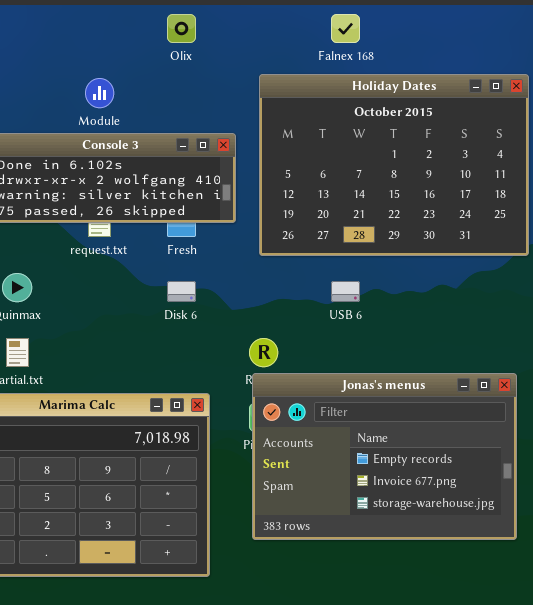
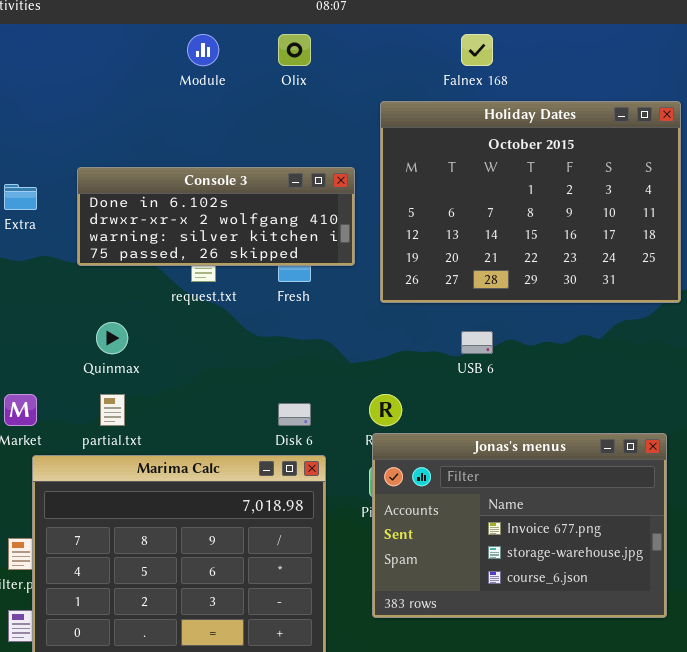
Module: [85,78,114,108] -> [187,34,219,66], moved
Disk 6: [167,281,196,302] -> [278,403,311,426], moved
Jonas's menus: [252,373,517,540] -> [372,433,667,618], scrolled down 1 row

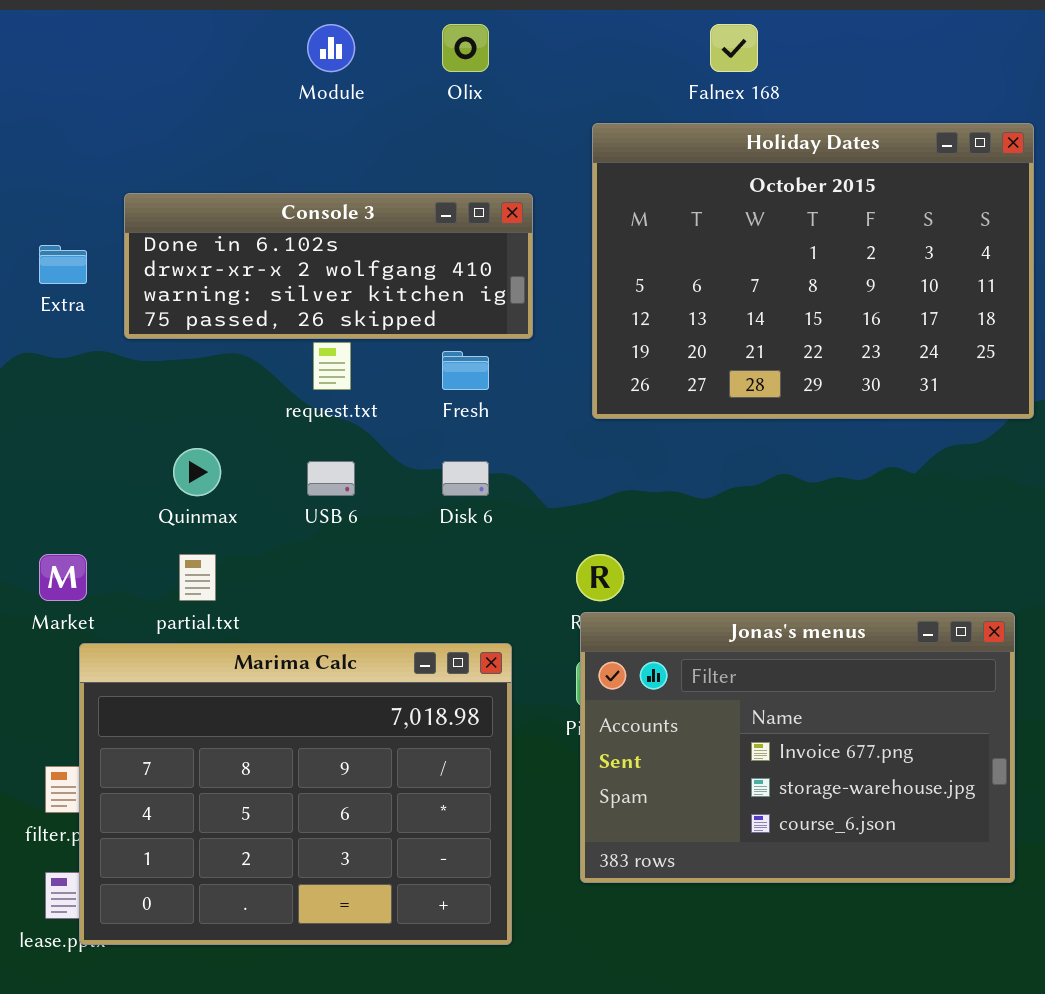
Console 3: [77,167,355,266] -> [124,193,533,339], moved
USB 6: [461,331,493,354] -> [307,461,355,496], moved
Disk 6: [278,403,311,426] -> [442,461,489,496], moved

